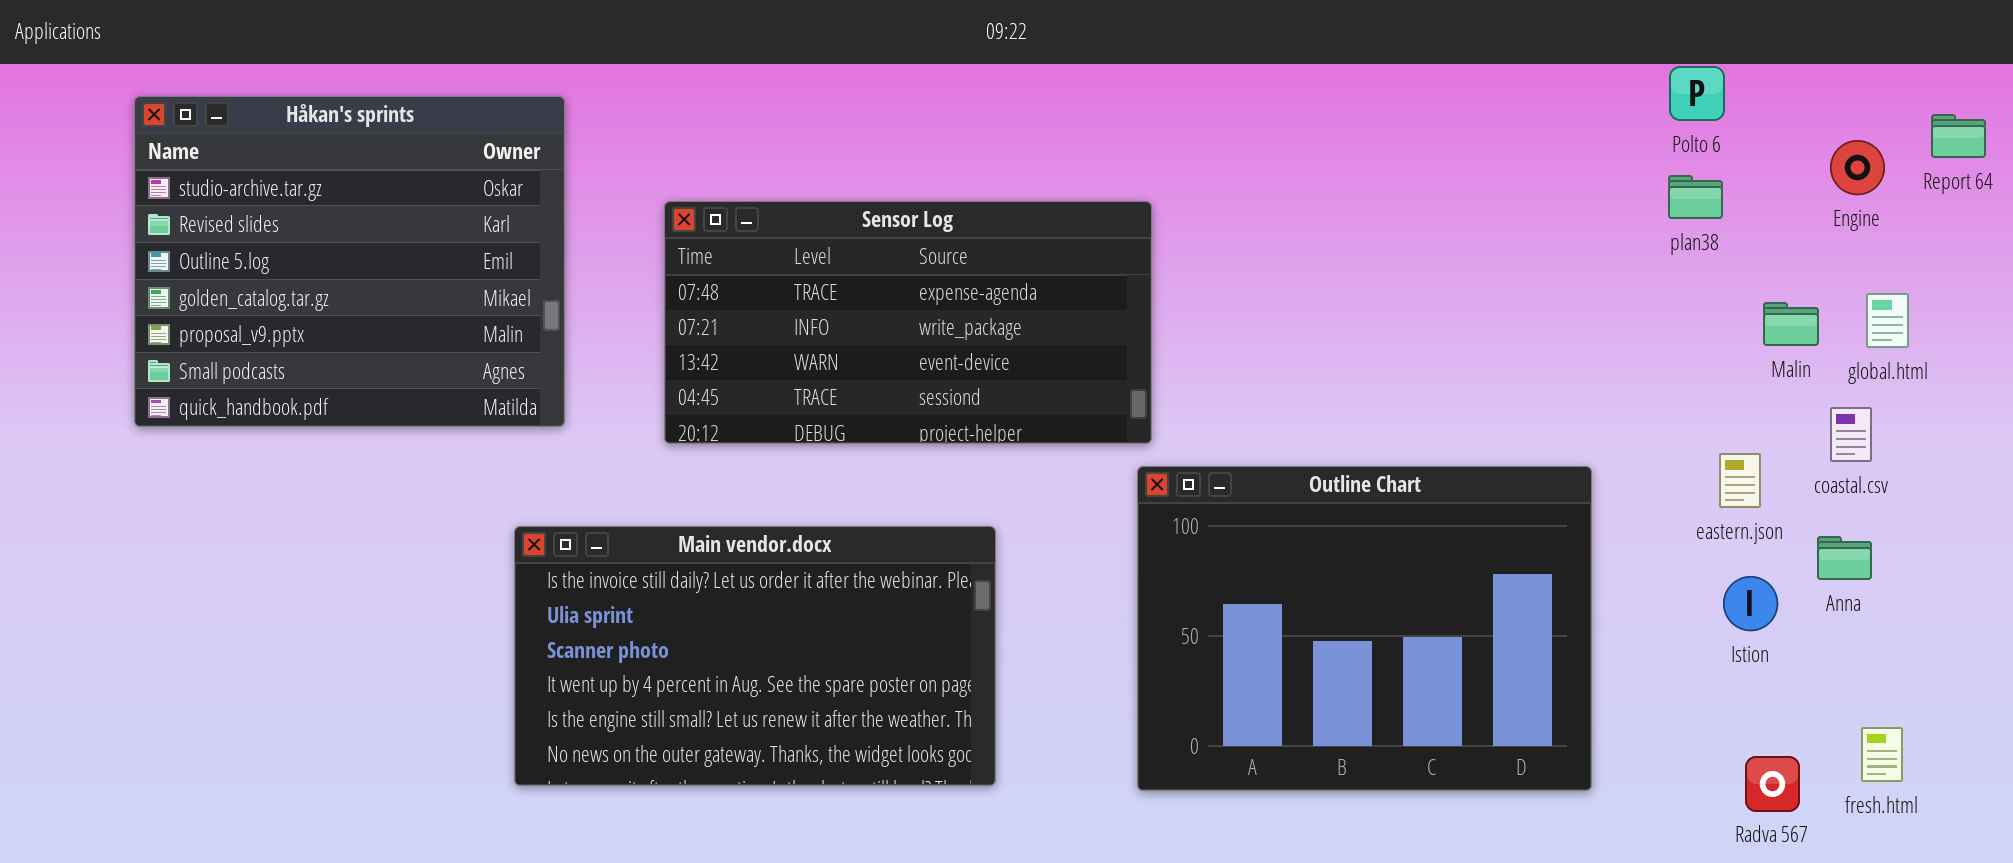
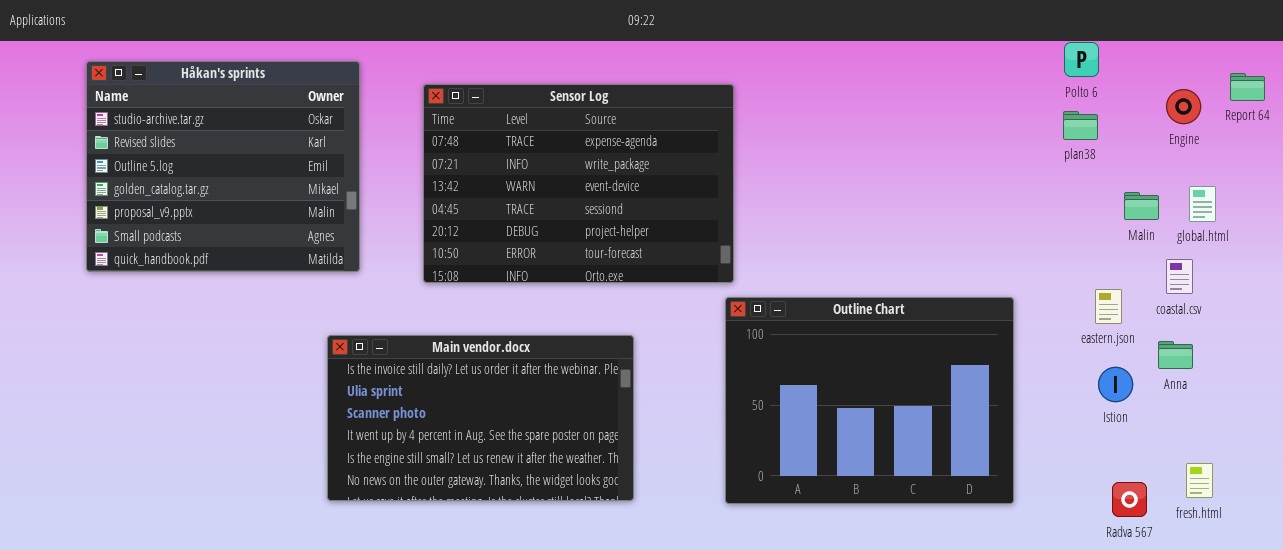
Sensor Log: [664,201,1152,444] -> [423,84,734,283], resized

